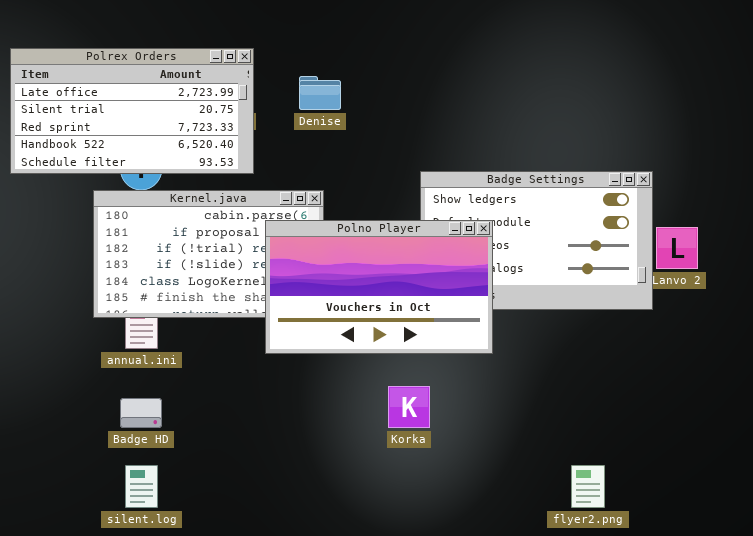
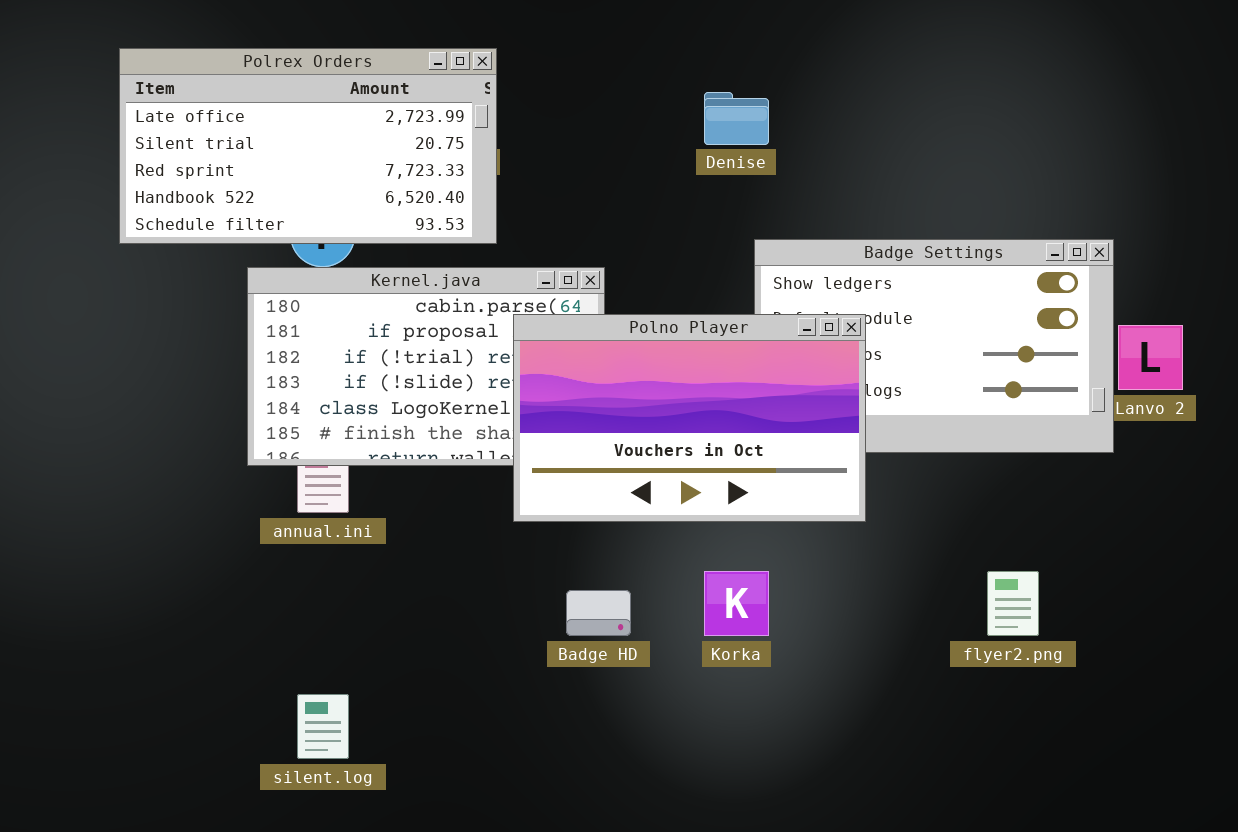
Denise: [299,76,341,110] -> [704,92,769,145], moved
Badge HD: [120,398,162,428] -> [566,590,631,636], moved
flyer2.png: [571,465,605,508] -> [987,571,1039,636], moved

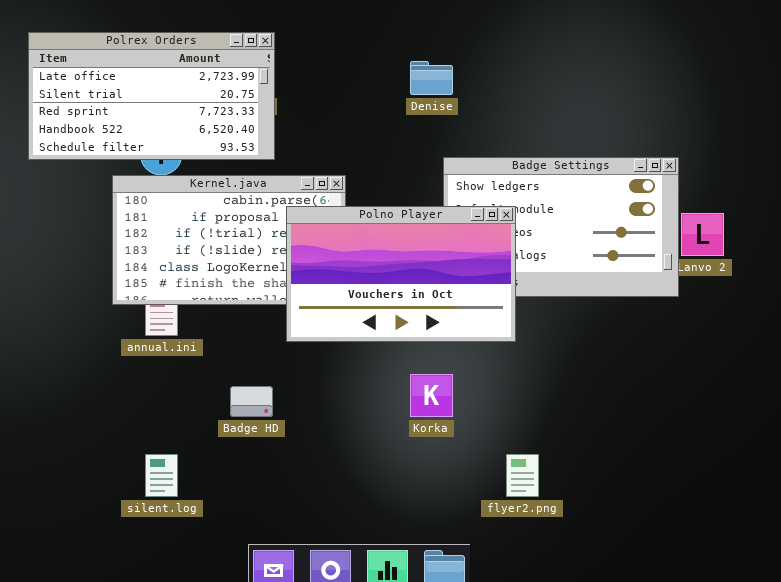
flyer2.png: [987,571,1039,636] -> [506,454,539,497], moved
Badge HD: [566,590,631,636] -> [230,386,273,417], moved

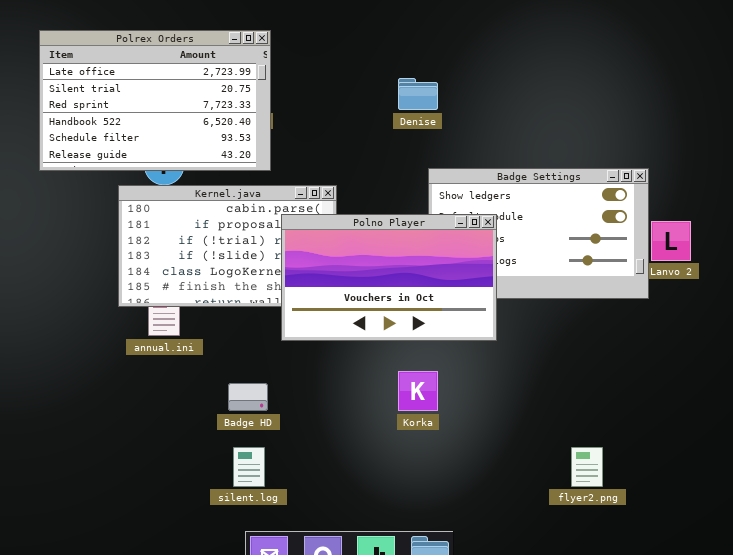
Polrex Orders: [28,32,275,160] -> [39,30,271,171], resized
silent.log: [145,454,178,497] -> [233,447,265,487], moved
flyer2.png: [506,454,539,497] -> [571,447,603,487], moved

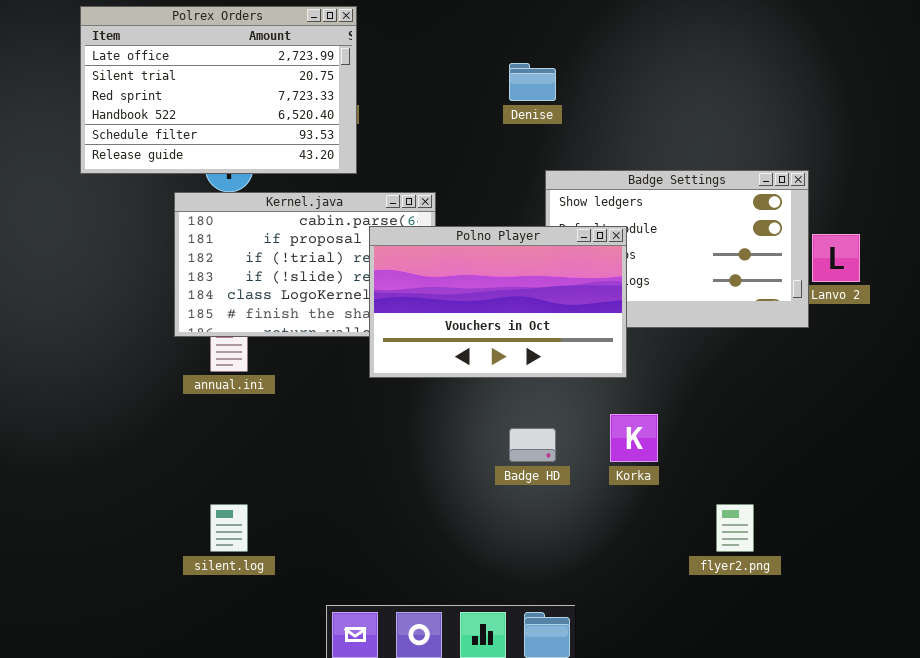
Korka: [398,371,438,411] -> [610,414,658,462], moved
Badge HD: [228,383,268,411] -> [509,428,556,462], moved
silent.log: [233,447,265,487] -> [210,504,248,552], moved

